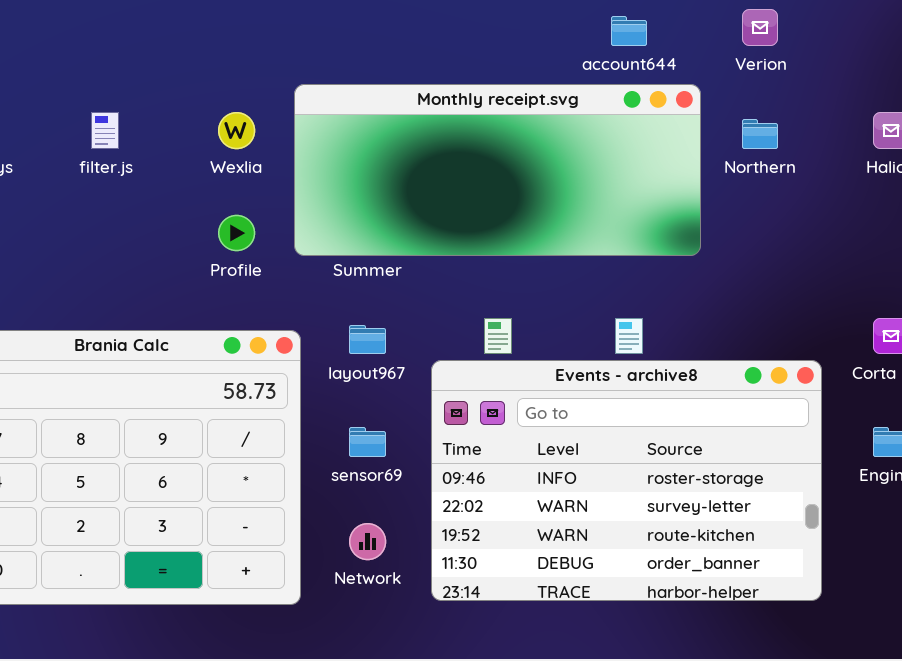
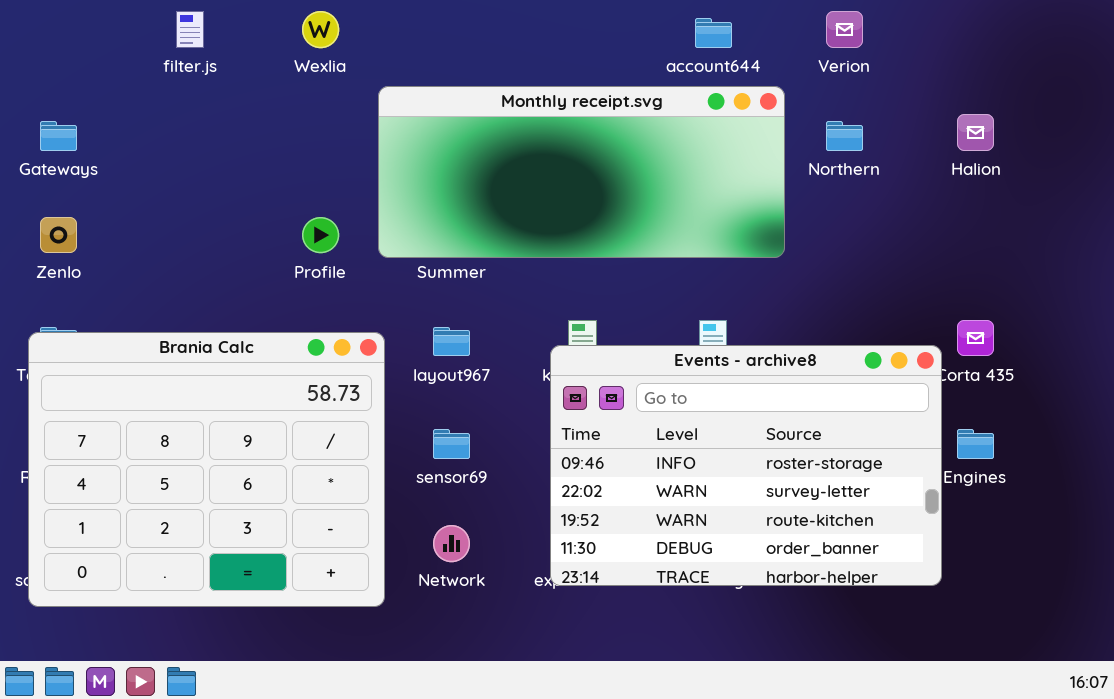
filter.js: [91,112,119,149] -> [176,11,204,48], moved
Wexlia: [218,112,255,149] -> [302,11,339,48], moved
Events - archive8: [431,360,822,601] -> [550,345,942,586], moved

